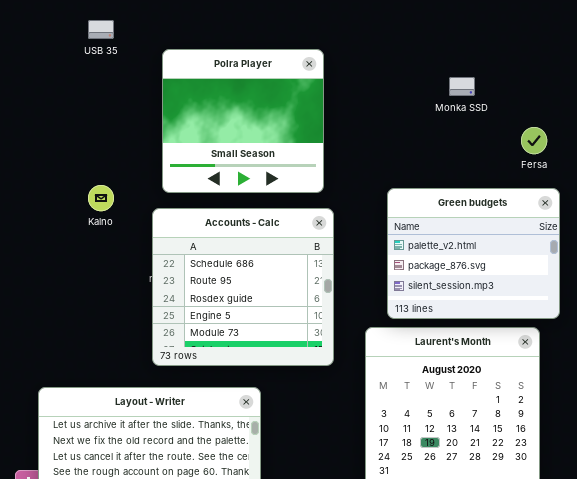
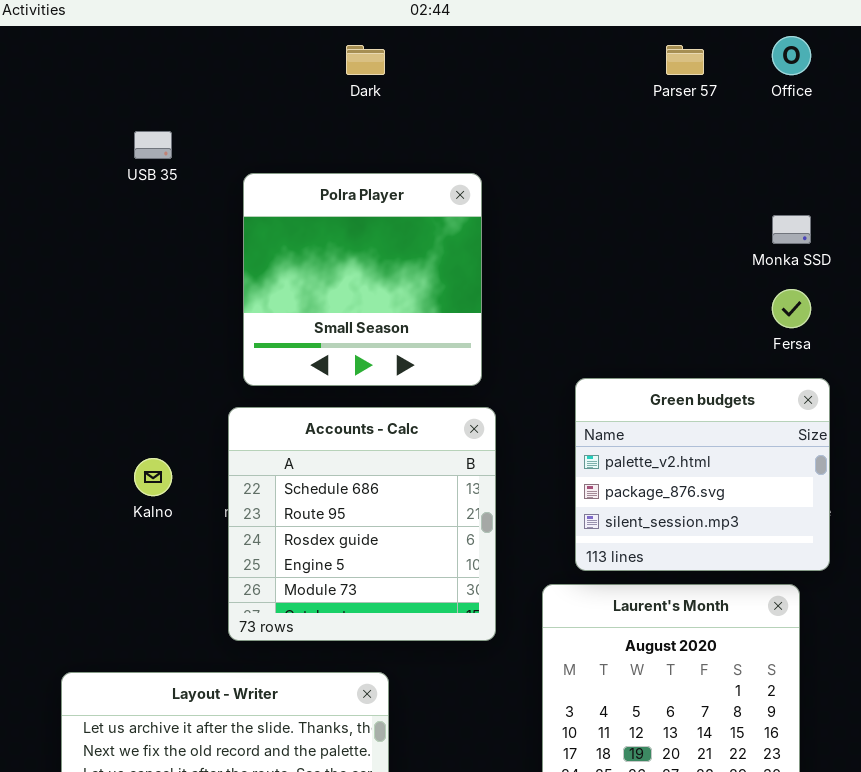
Monka SSD: [449,77,475,96] -> [772,215,811,244], moved
Kalno: [88,185,114,211] -> [134,458,172,496], moved

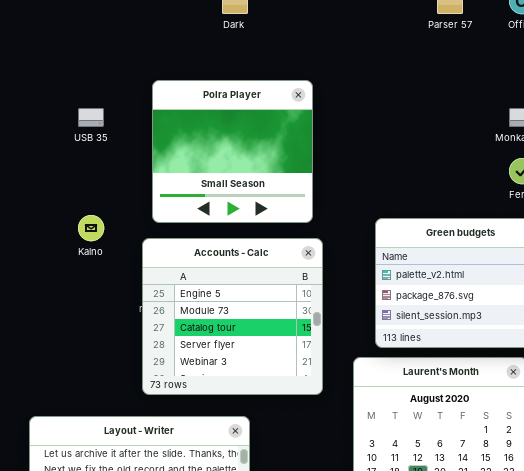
USB 35: [134,131,172,159] -> [78,108,104,127], moved
Accounts - Calc: [228,407,496,641] -> [142,238,323,395], scrolled down 3 rows
Kalno: [134,458,172,496] -> [78,215,104,241], moved

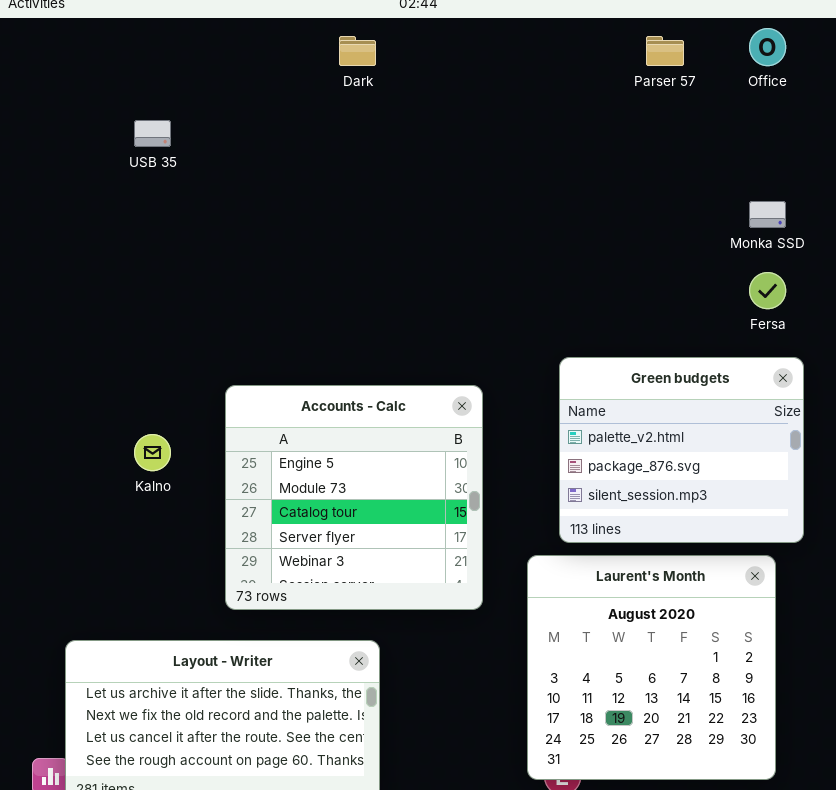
Polra Player: [152,80,313,223] -> none, closed
USB 35: [78,108,104,127] -> [134,120,171,147], moved
Kalno: [78,215,104,241] -> [134,434,171,471], moved

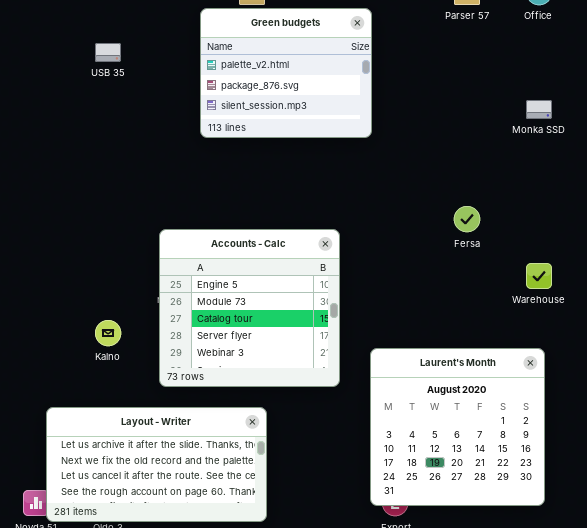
Fersa: [749,272,786,309] -> [454,206,480,232], moved
Green budgets: [559,357,804,543] -> [200,8,372,138], moved
Kalno: [134,434,171,471] -> [95,320,121,346], moved

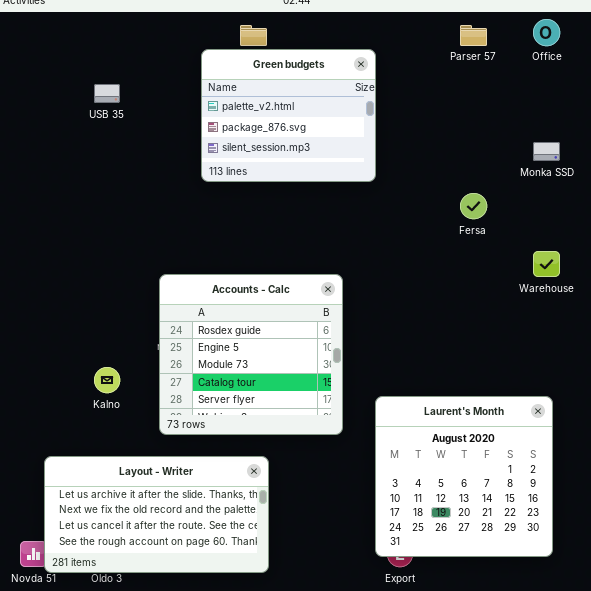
Fersa: [454,206,480,232] -> [460,193,487,219], moved
Accounts - Calc: [159,229,340,387] -> [159,274,343,435], scrolled up 1 row
Warehouse: [526,263,552,289] -> [533,251,560,277], moved

